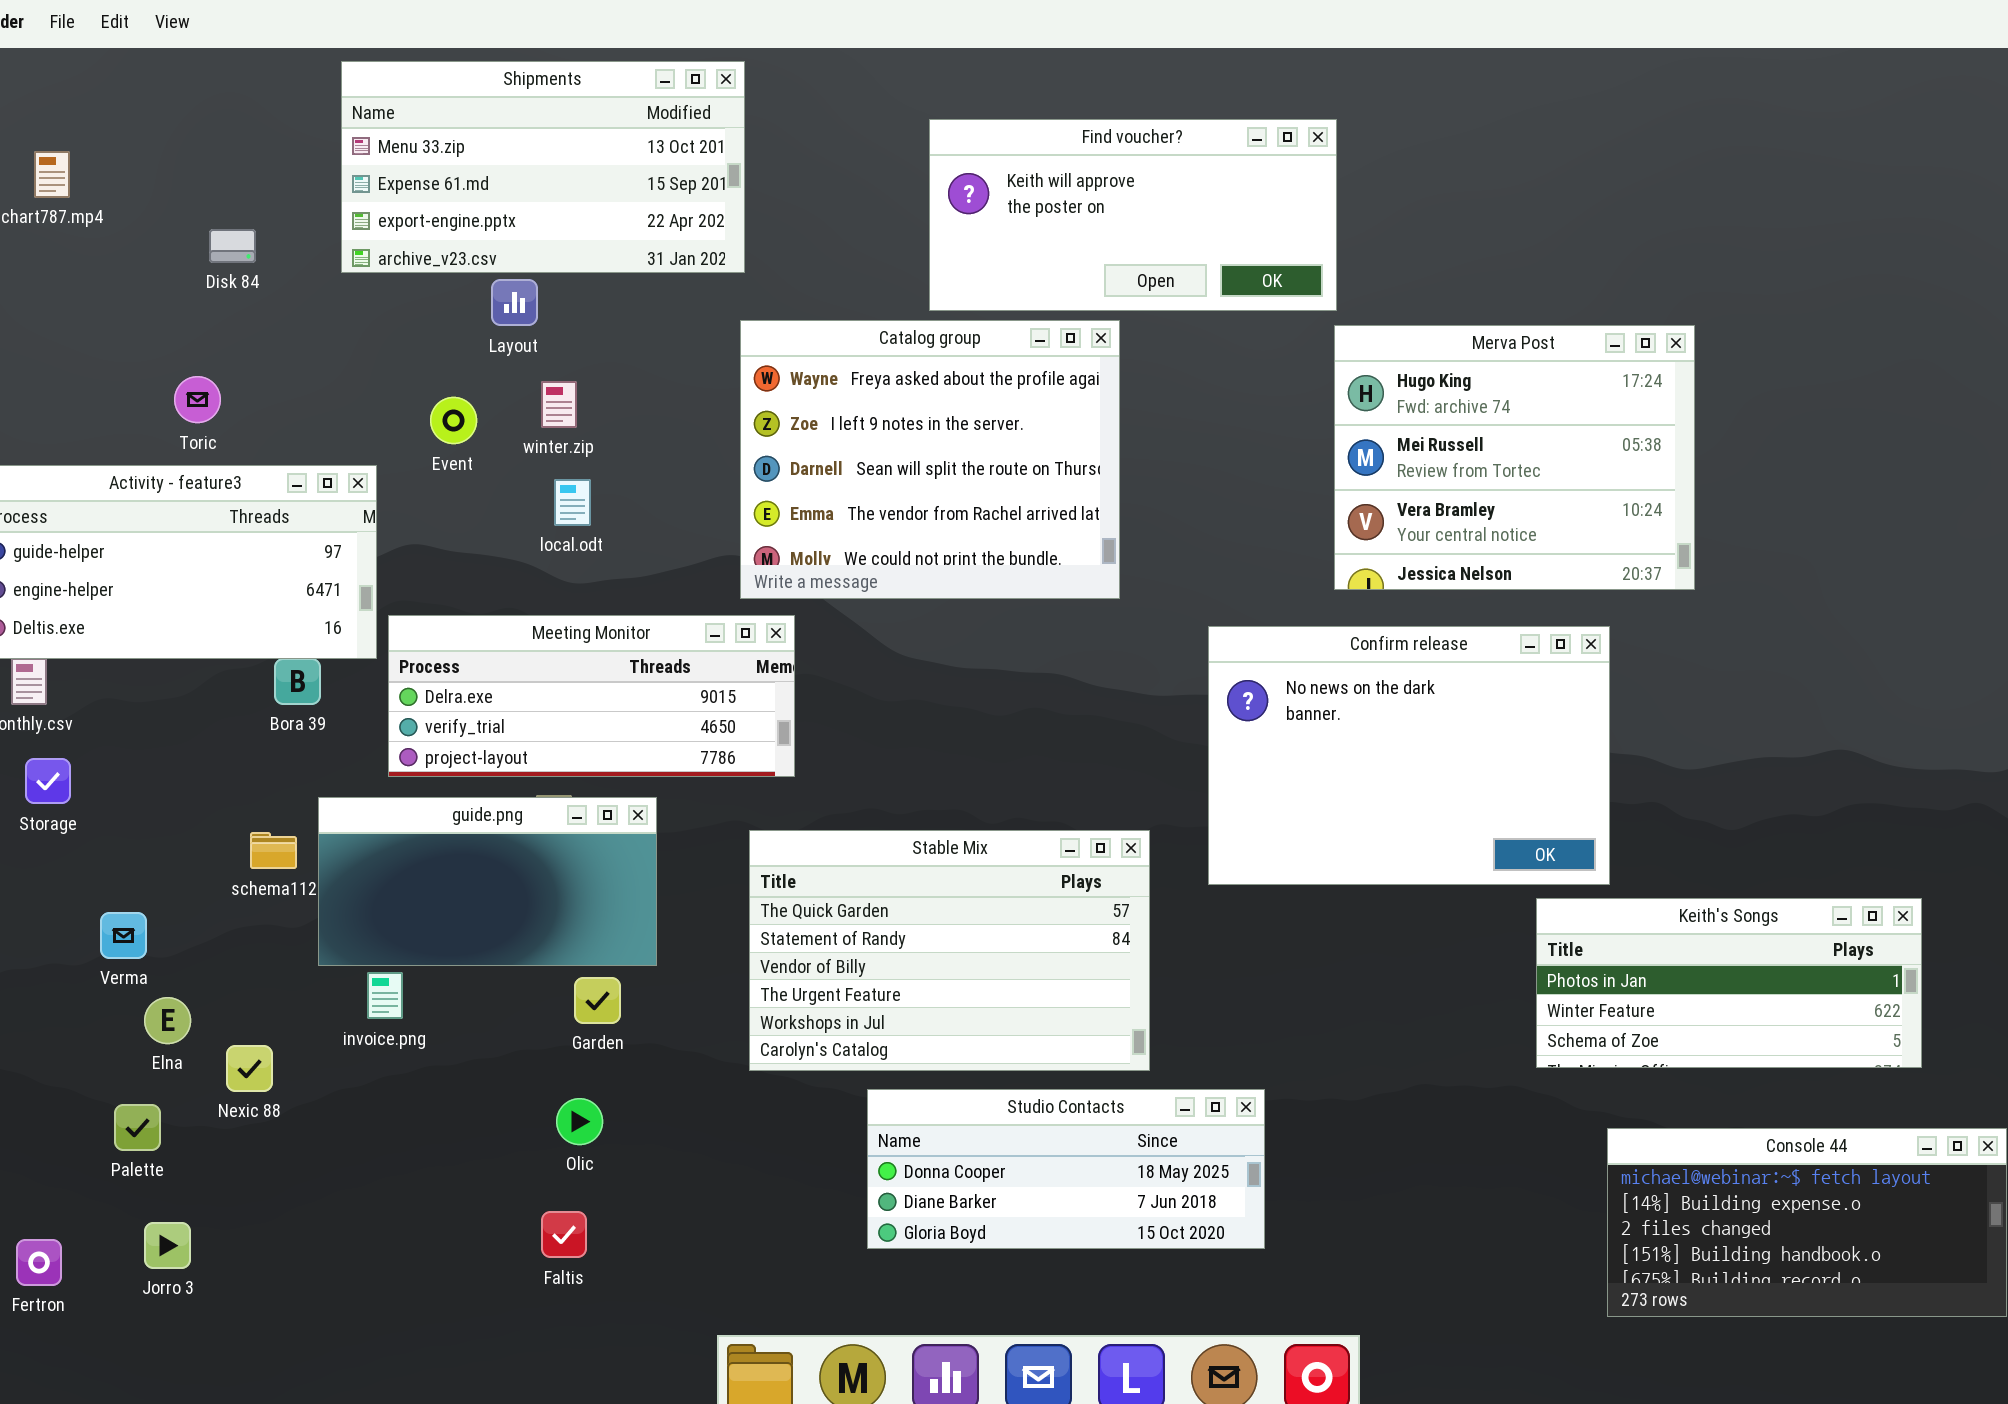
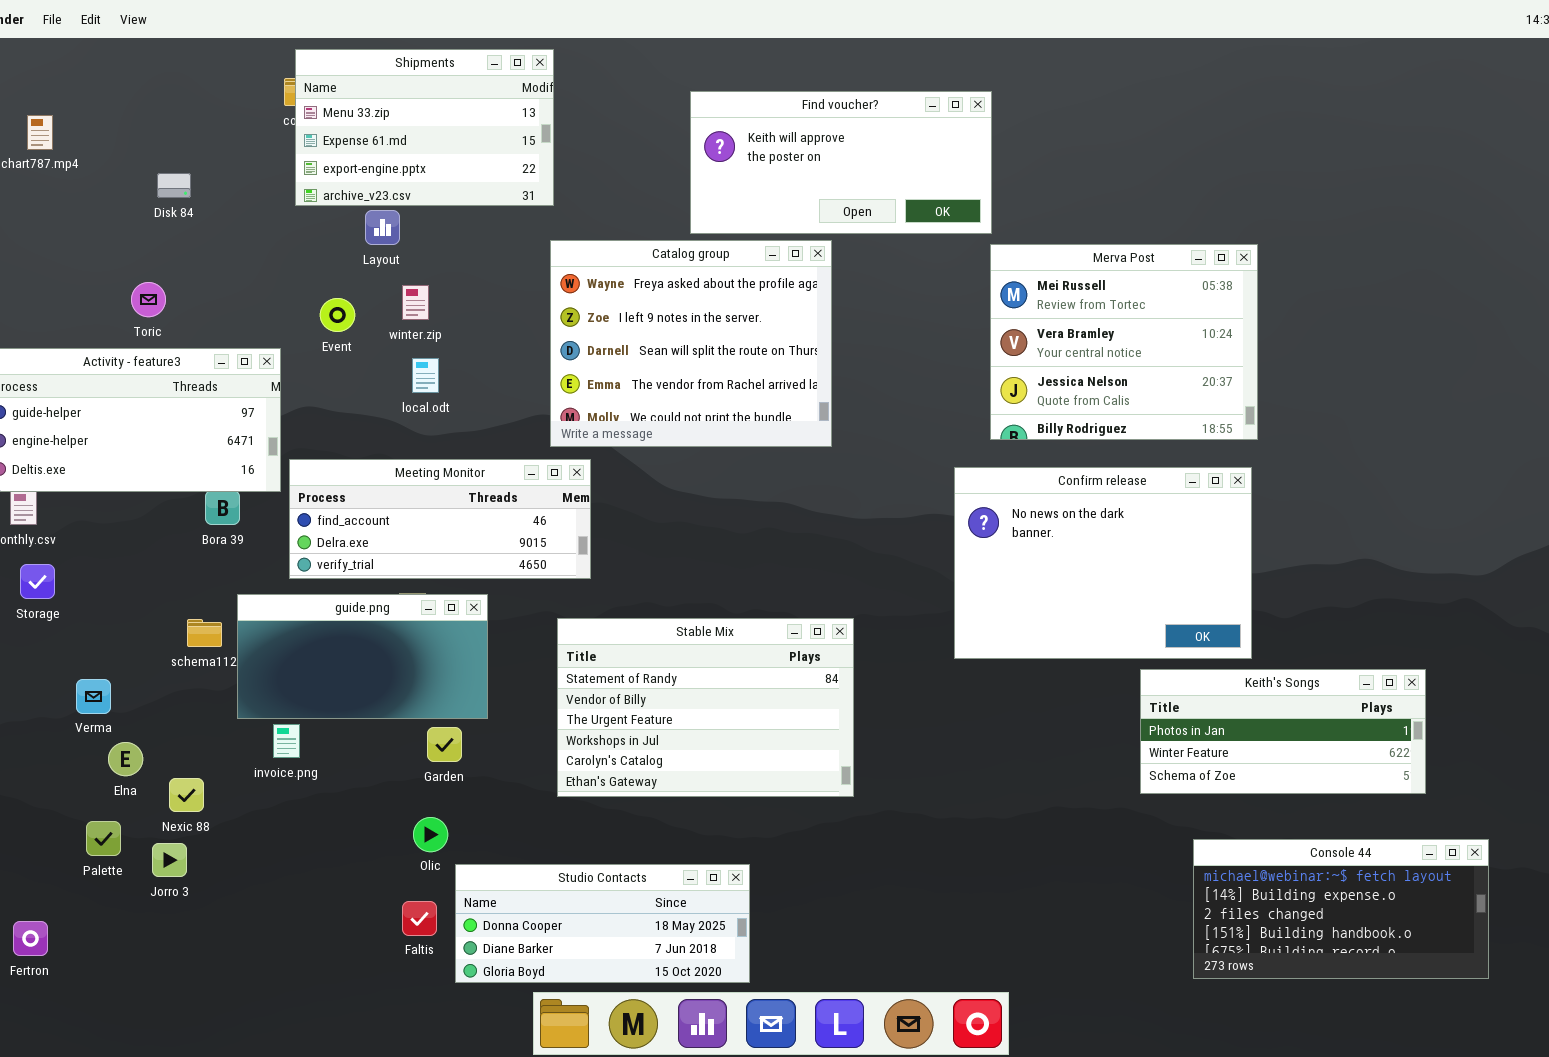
Shipments: [341,61,745,273] -> [295,49,554,206], resized
Merva Post: [1334,325,1695,590] -> [990,244,1258,440], scrolled down 1 row
Meeting Monitor: [388,615,795,777] -> [289,459,591,579], scrolled up 1 row
Confirm release: [1208,626,1610,885] -> [954,467,1252,659], moved
Stable Mix: [749,830,1150,1071] -> [557,618,854,797], scrolled down 1 row
Studio Contacts: [867,1089,1265,1249] -> [455,864,750,983], moved
Jorro 3: [144,1222,191,1269] -> [152,843,187,877], moved

